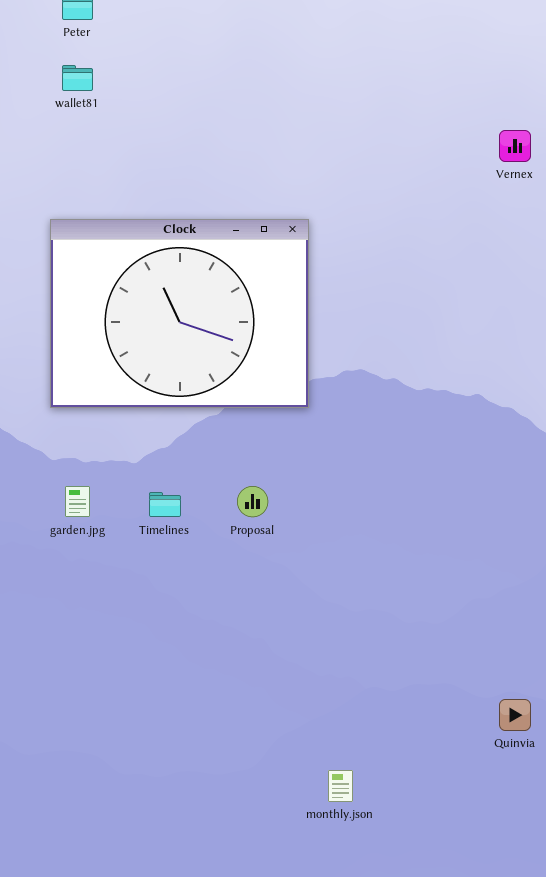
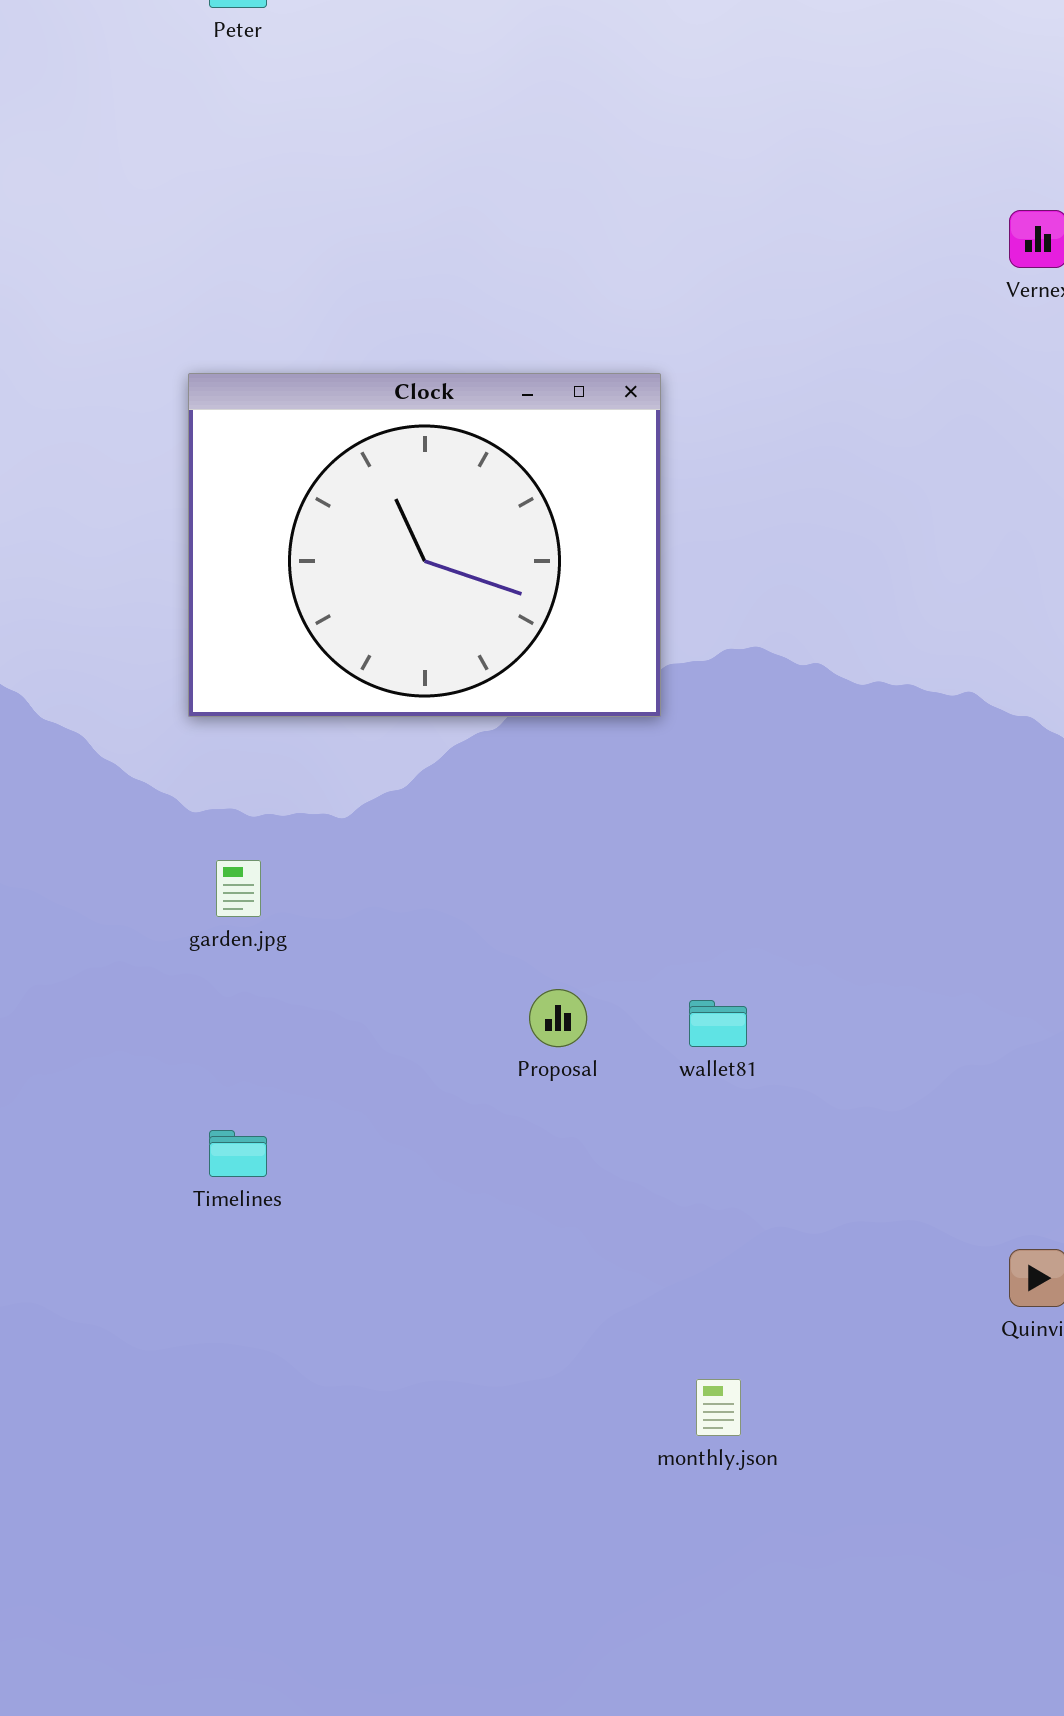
wallet81: [62,65,93,91] -> [689,1000,747,1047], moved
Proposal: [237,486,268,517] -> [529,989,587,1047], moved
Timelines: [149,492,181,517] -> [209,1130,267,1177], moved

